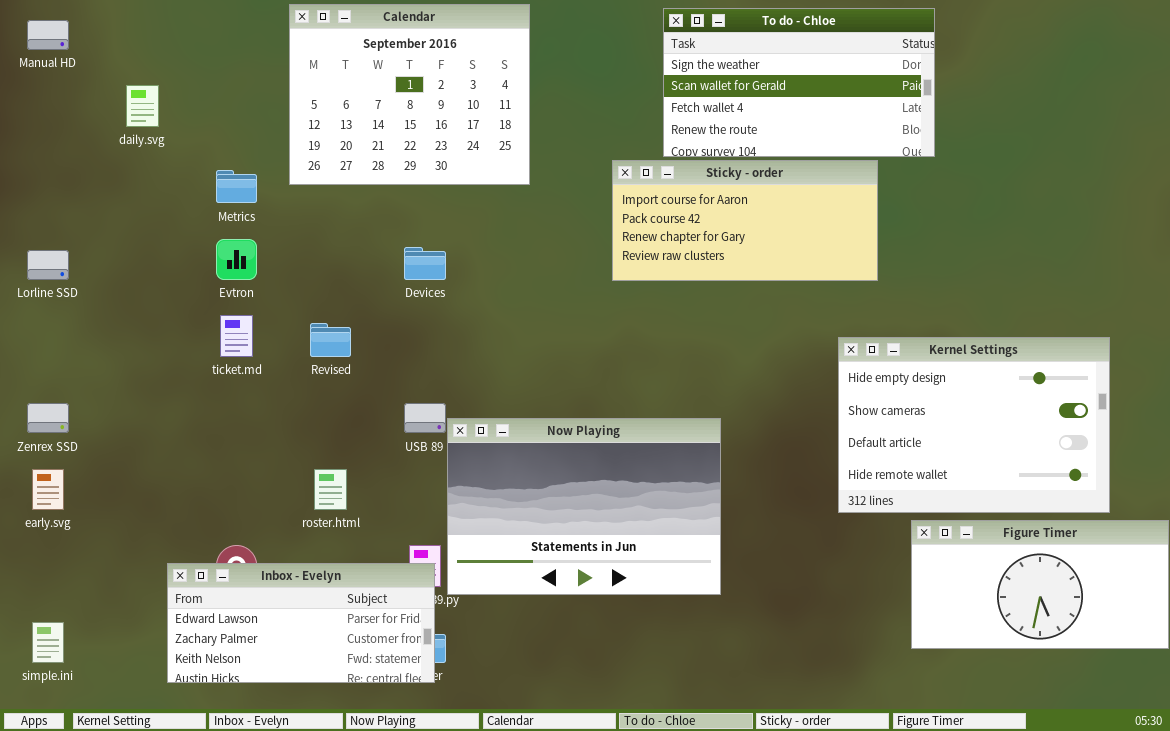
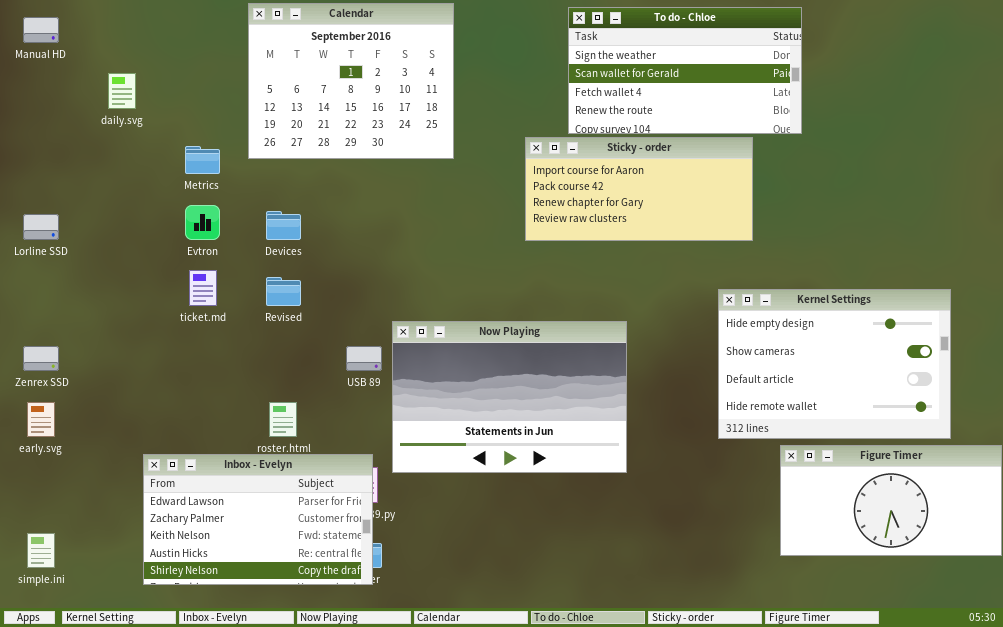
Devices: [404,247,446,280] -> [266,211,301,240], moved
Now Playing: [447,418,721,595] -> [392,321,627,473], moved
Inbox - Evelyn: [167,563,435,683] -> [143,454,373,585], resized

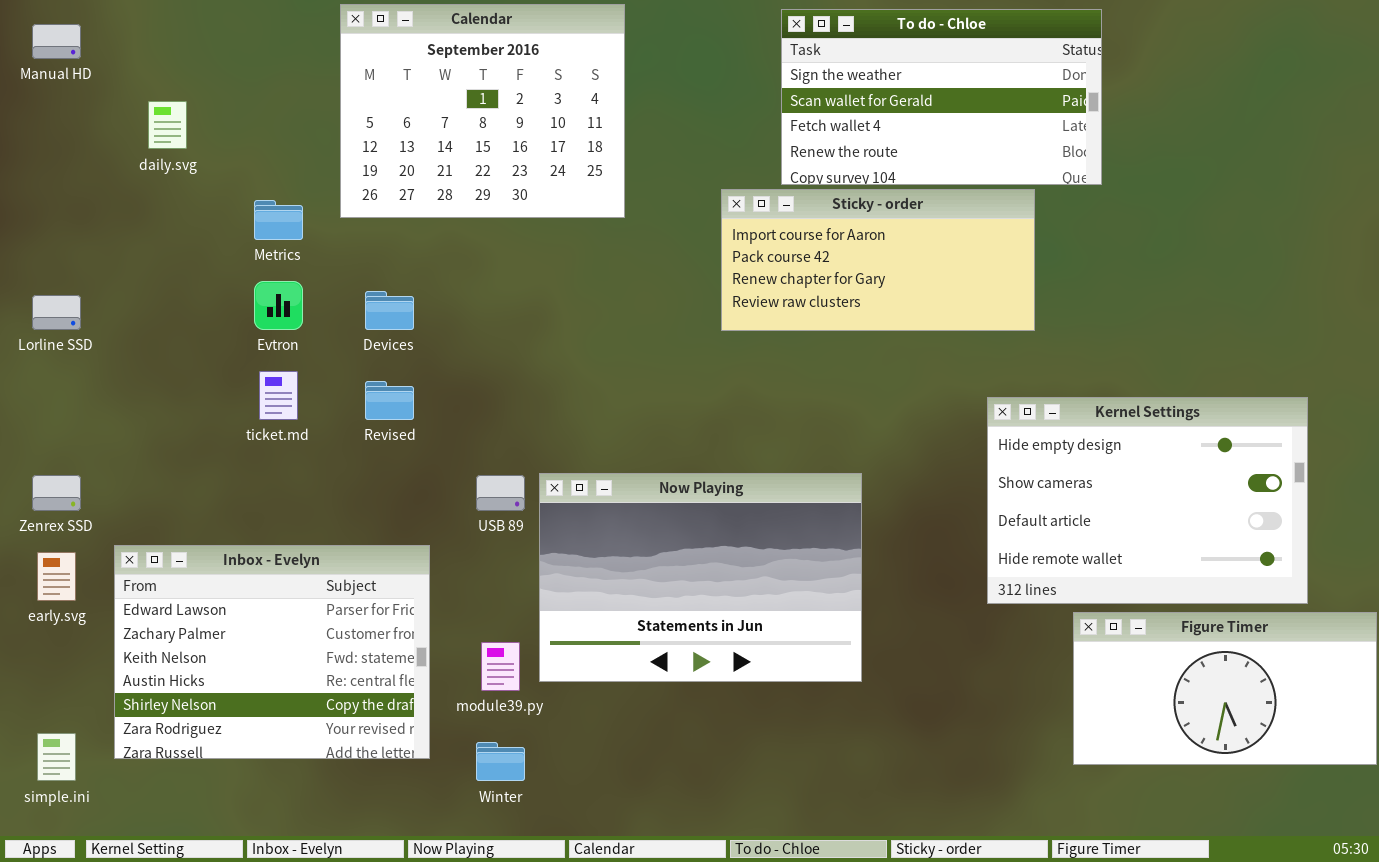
Now Playing: [392,321,627,473] -> [539,473,862,682], moved
Inbox - Evelyn: [143,454,373,585] -> [114,545,430,759], moved, resized

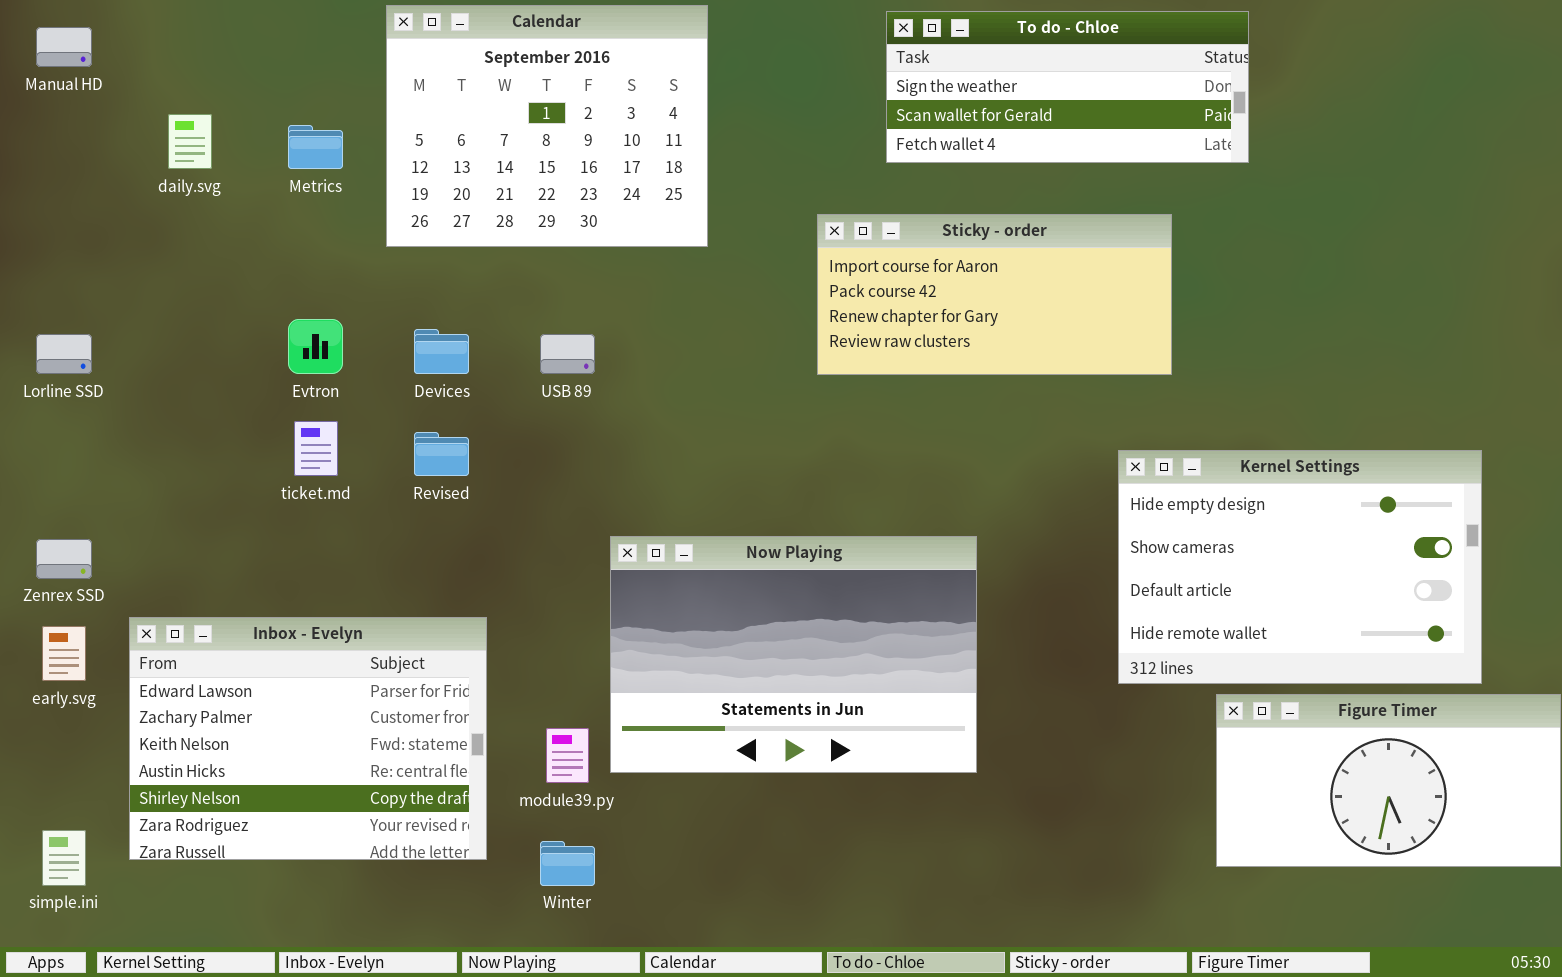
To do - Chloe: [781,9,1102,185] -> [886,11,1249,163], resized
Metrics: [254,200,303,240] -> [288,125,343,169], moved
USB 89: [476,475,525,511] -> [540,334,595,374], moved

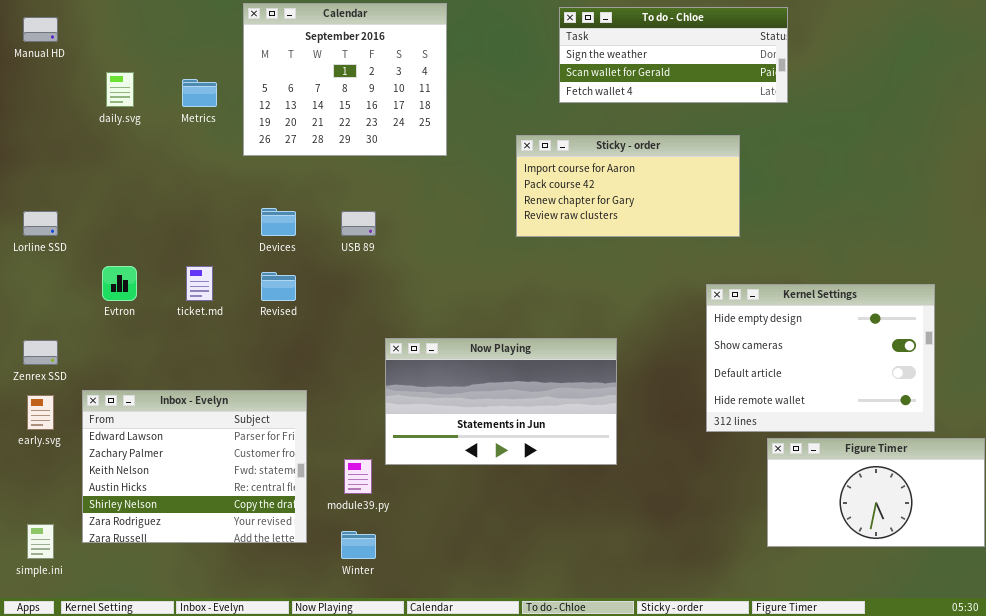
Evtron: [288,319,343,374] -> [102,266,137,301], moved
Now Playing: [610,536,977,773] -> [385,338,617,465], resized

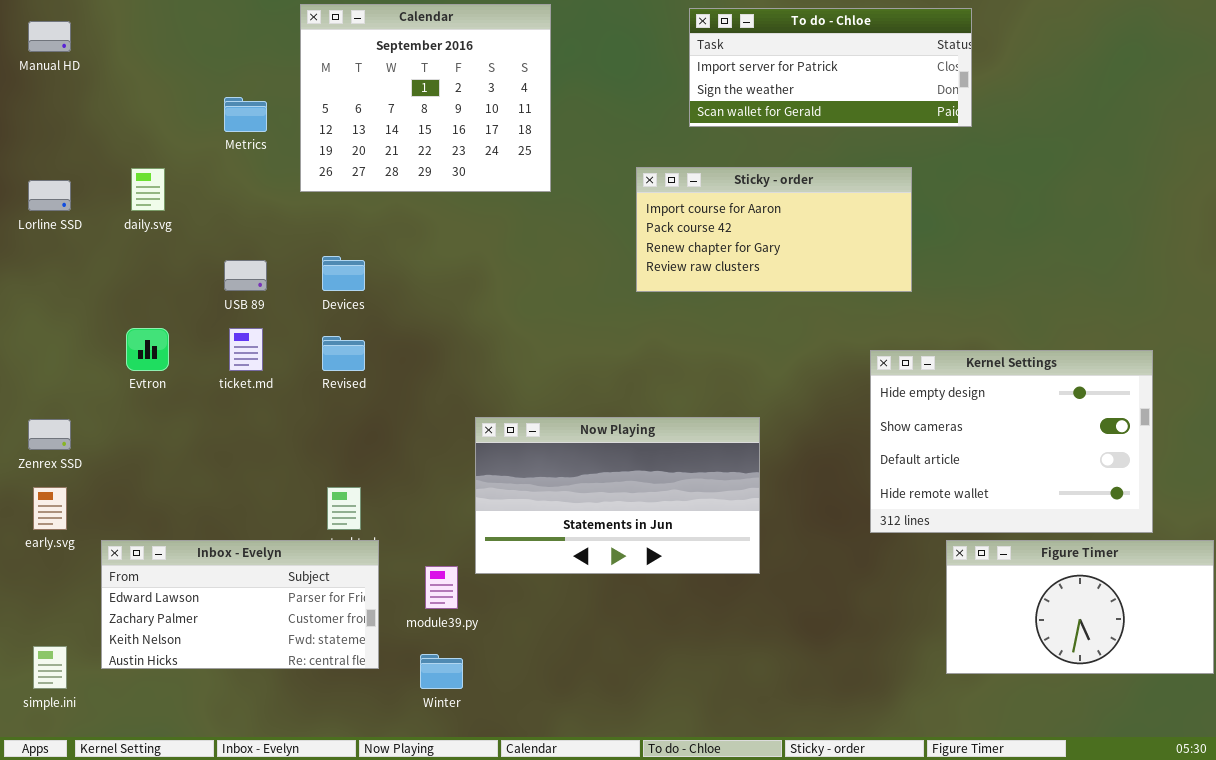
To do - Chloe: [559,7,788,103] -> [689,8,972,127], scrolled up 1 row
daily.svg: [106,72,134,107] -> [131,168,165,211], moved
Lorline SSD: [23,211,58,236] -> [28,180,71,211], moved
USB 89: [341,211,376,236] -> [224,260,267,291], moved
Inbox - Evelyn: [82,390,307,543] -> [101,540,379,669], resized

